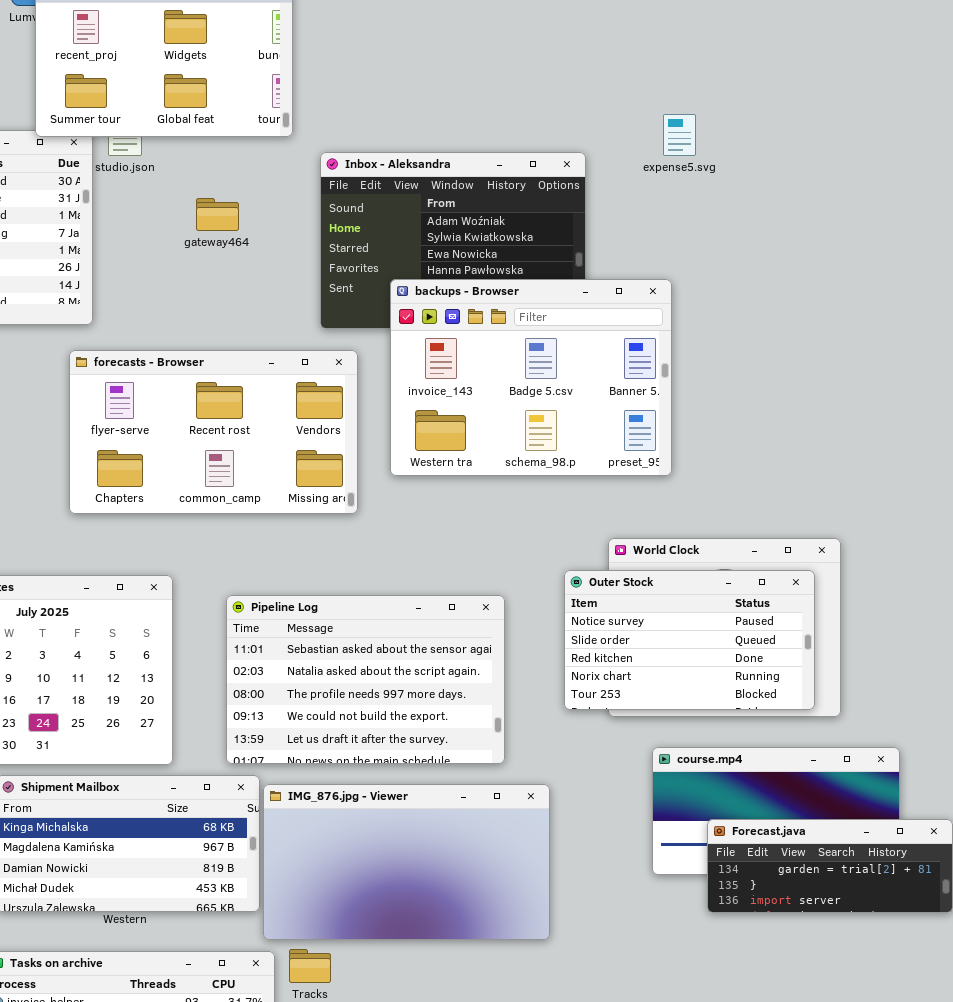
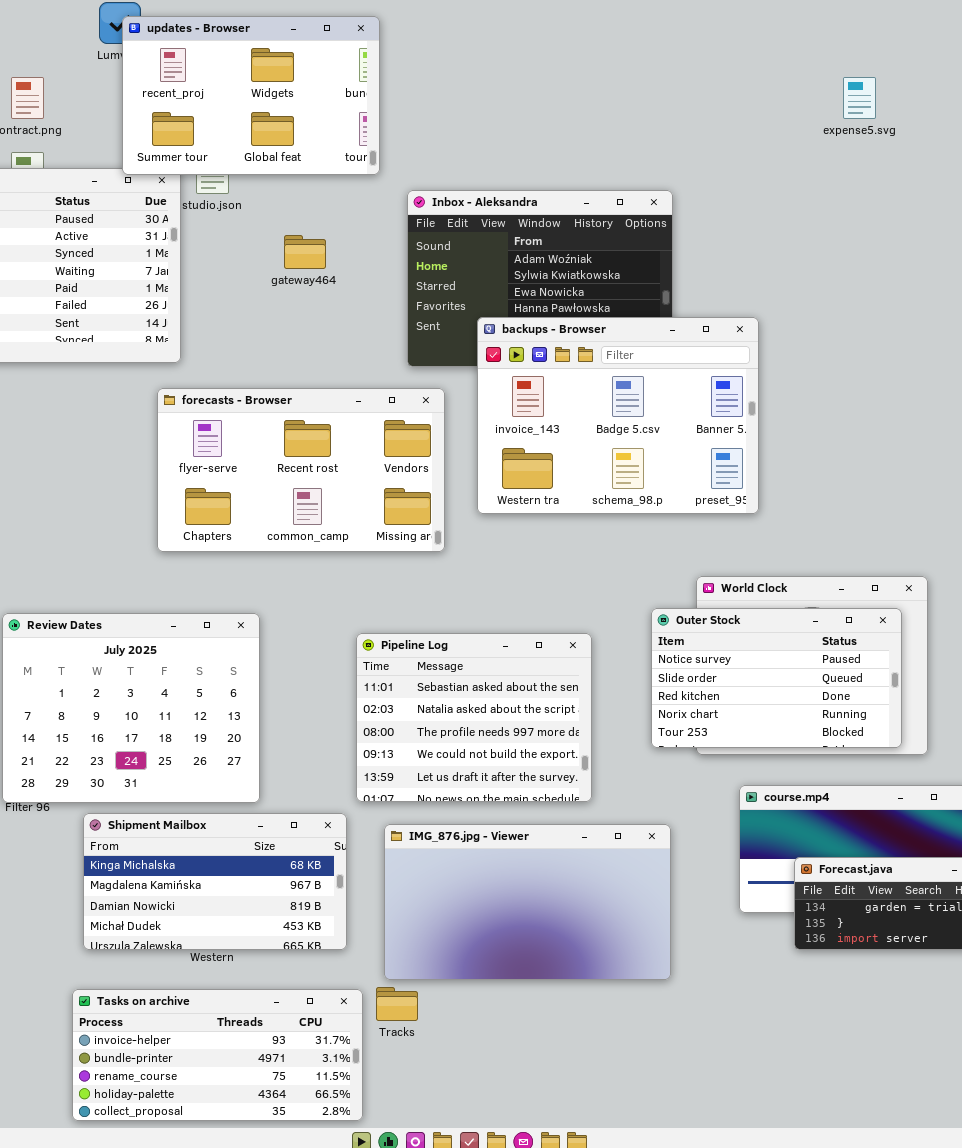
expense5.svg: [663,114,696,156] -> [843,77,876,119], moved
Pipeline Log: [226,595,505,764] -> [356,633,592,802], resized
IMG_876.jpg - Viewer: [263,784,550,940] -> [384,824,671,980], moved

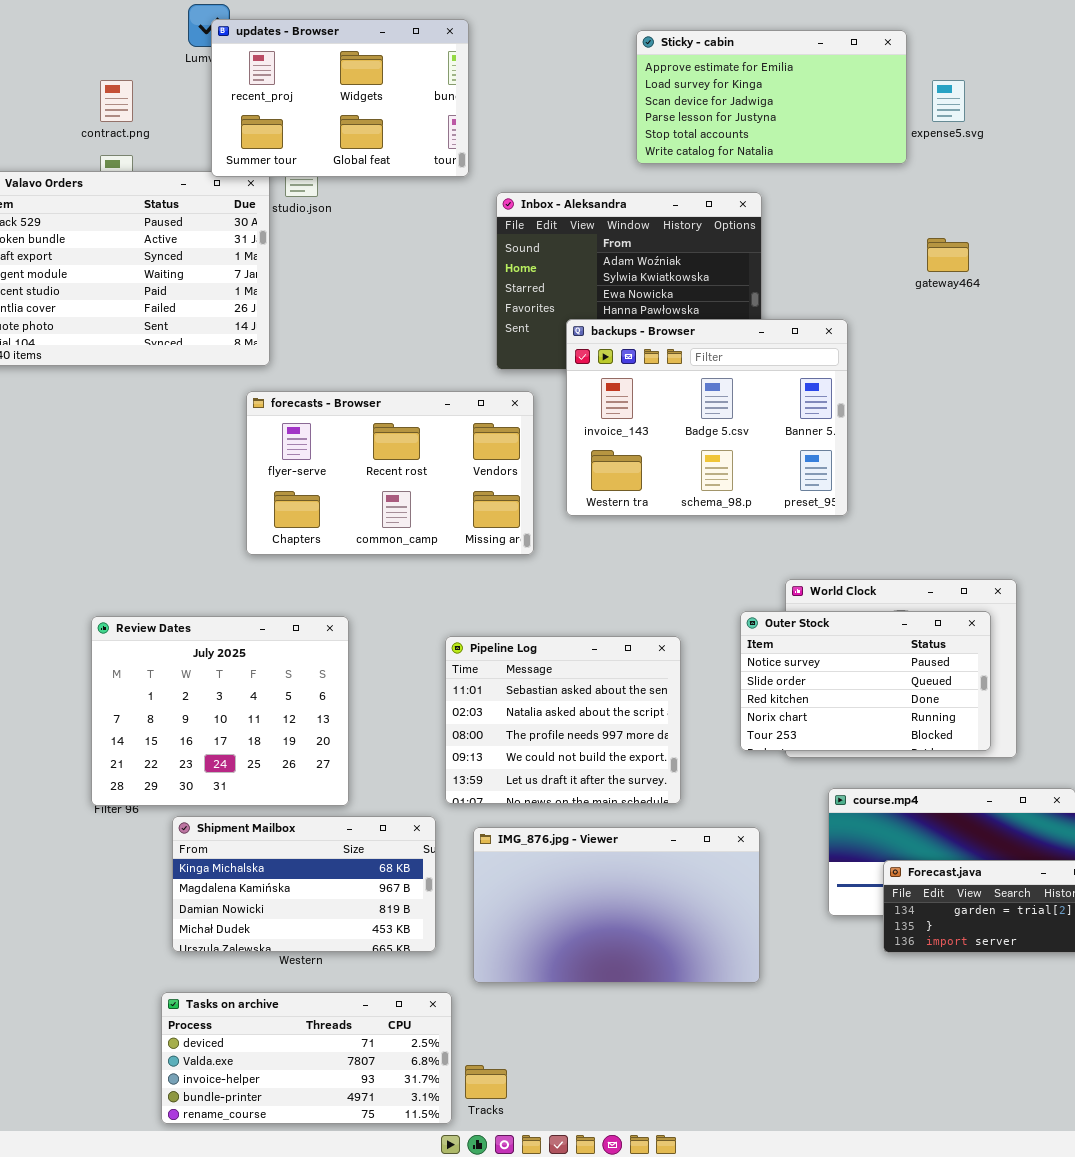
Sticky - cabin: none -> [636,30,907,164], opened
gateway464: [284,235,326,269] -> [927,238,969,272], moved
Tracks: [376,987,418,1021] -> [465,1065,507,1099], moved
Tasks on archive: [72,989,363,1121] -> [161,992,452,1124], scrolled up 2 rows

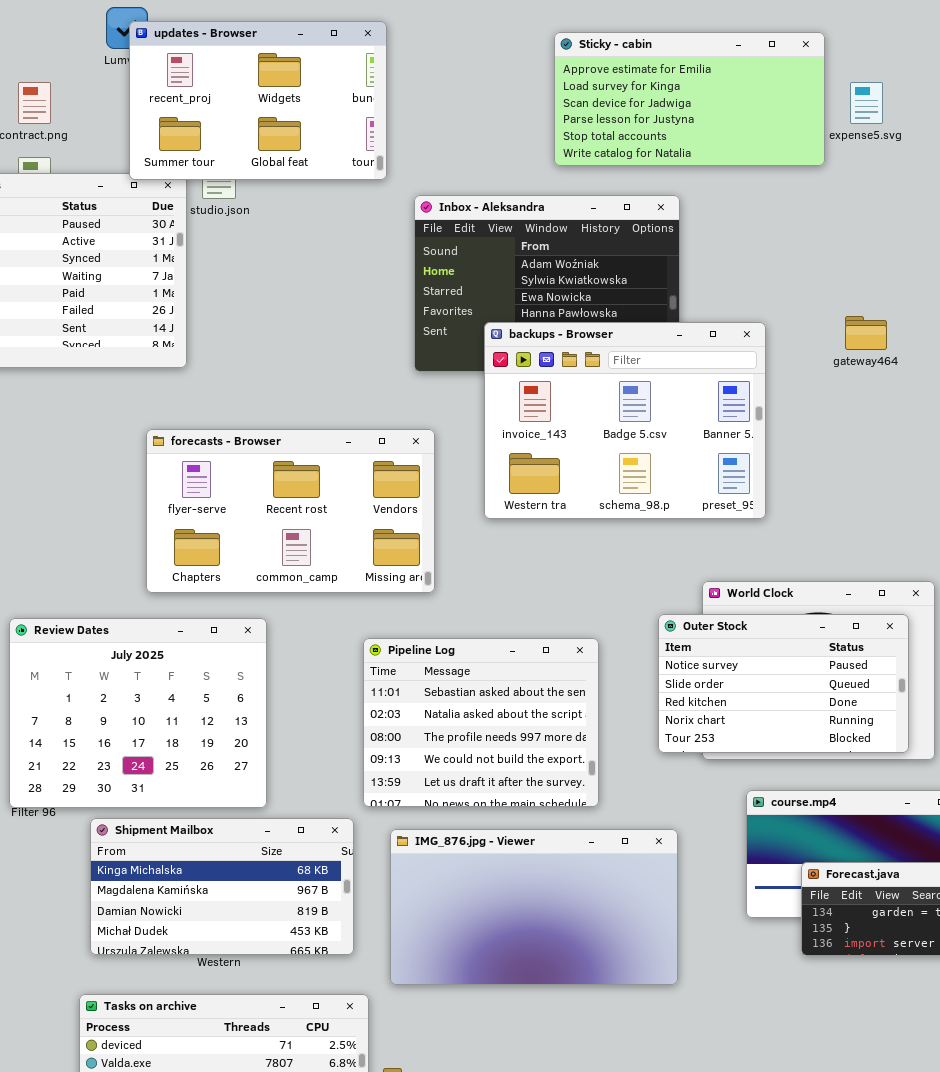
gateway464: [927,238,969,272] -> [845,316,887,350], moved
forecasts - Browser: [246,391,534,555] -> [146,429,435,593], moved

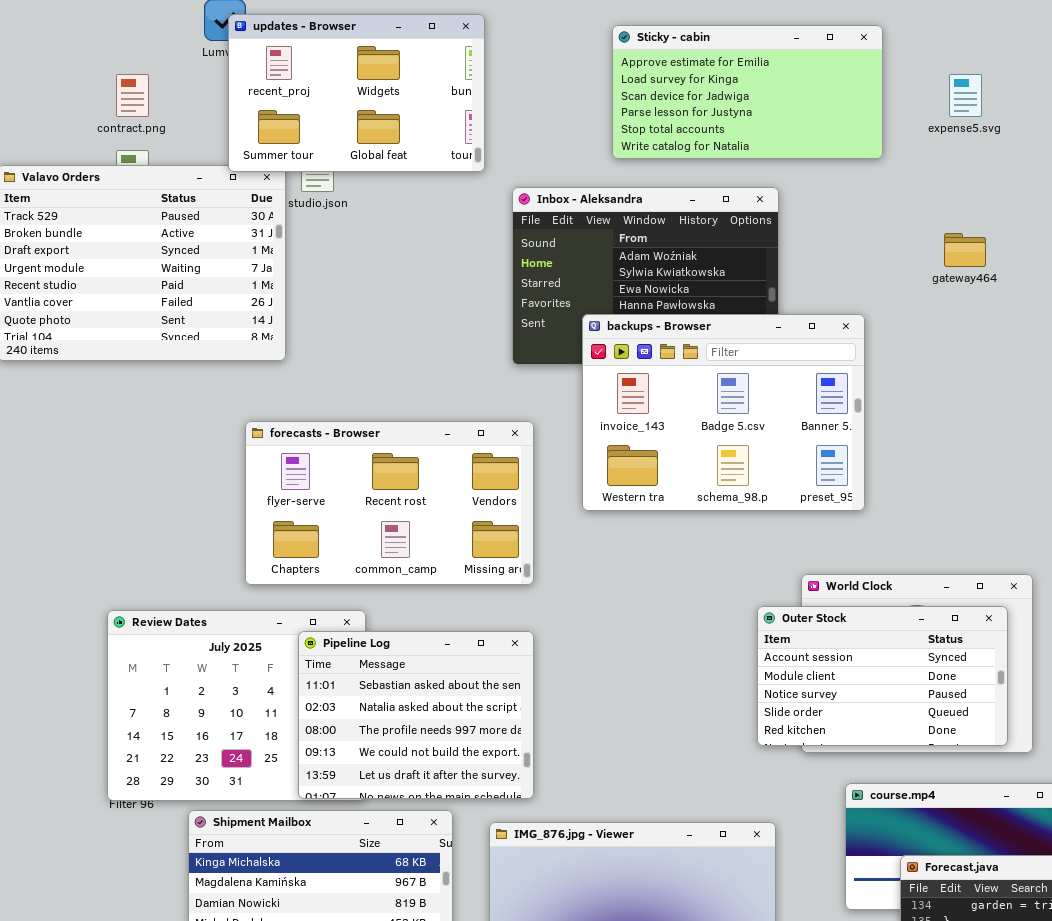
Sticky - cabin: [554,32,825,166] -> [612,25,883,159], moved
gateway464: [845,316,887,350] -> [944,233,986,267], moved
Outer Stock: [658,614,909,753] -> [757,606,1008,746], scrolled up 2 rows
Pipeline Log: [363,638,599,807] -> [298,631,534,799], moved

